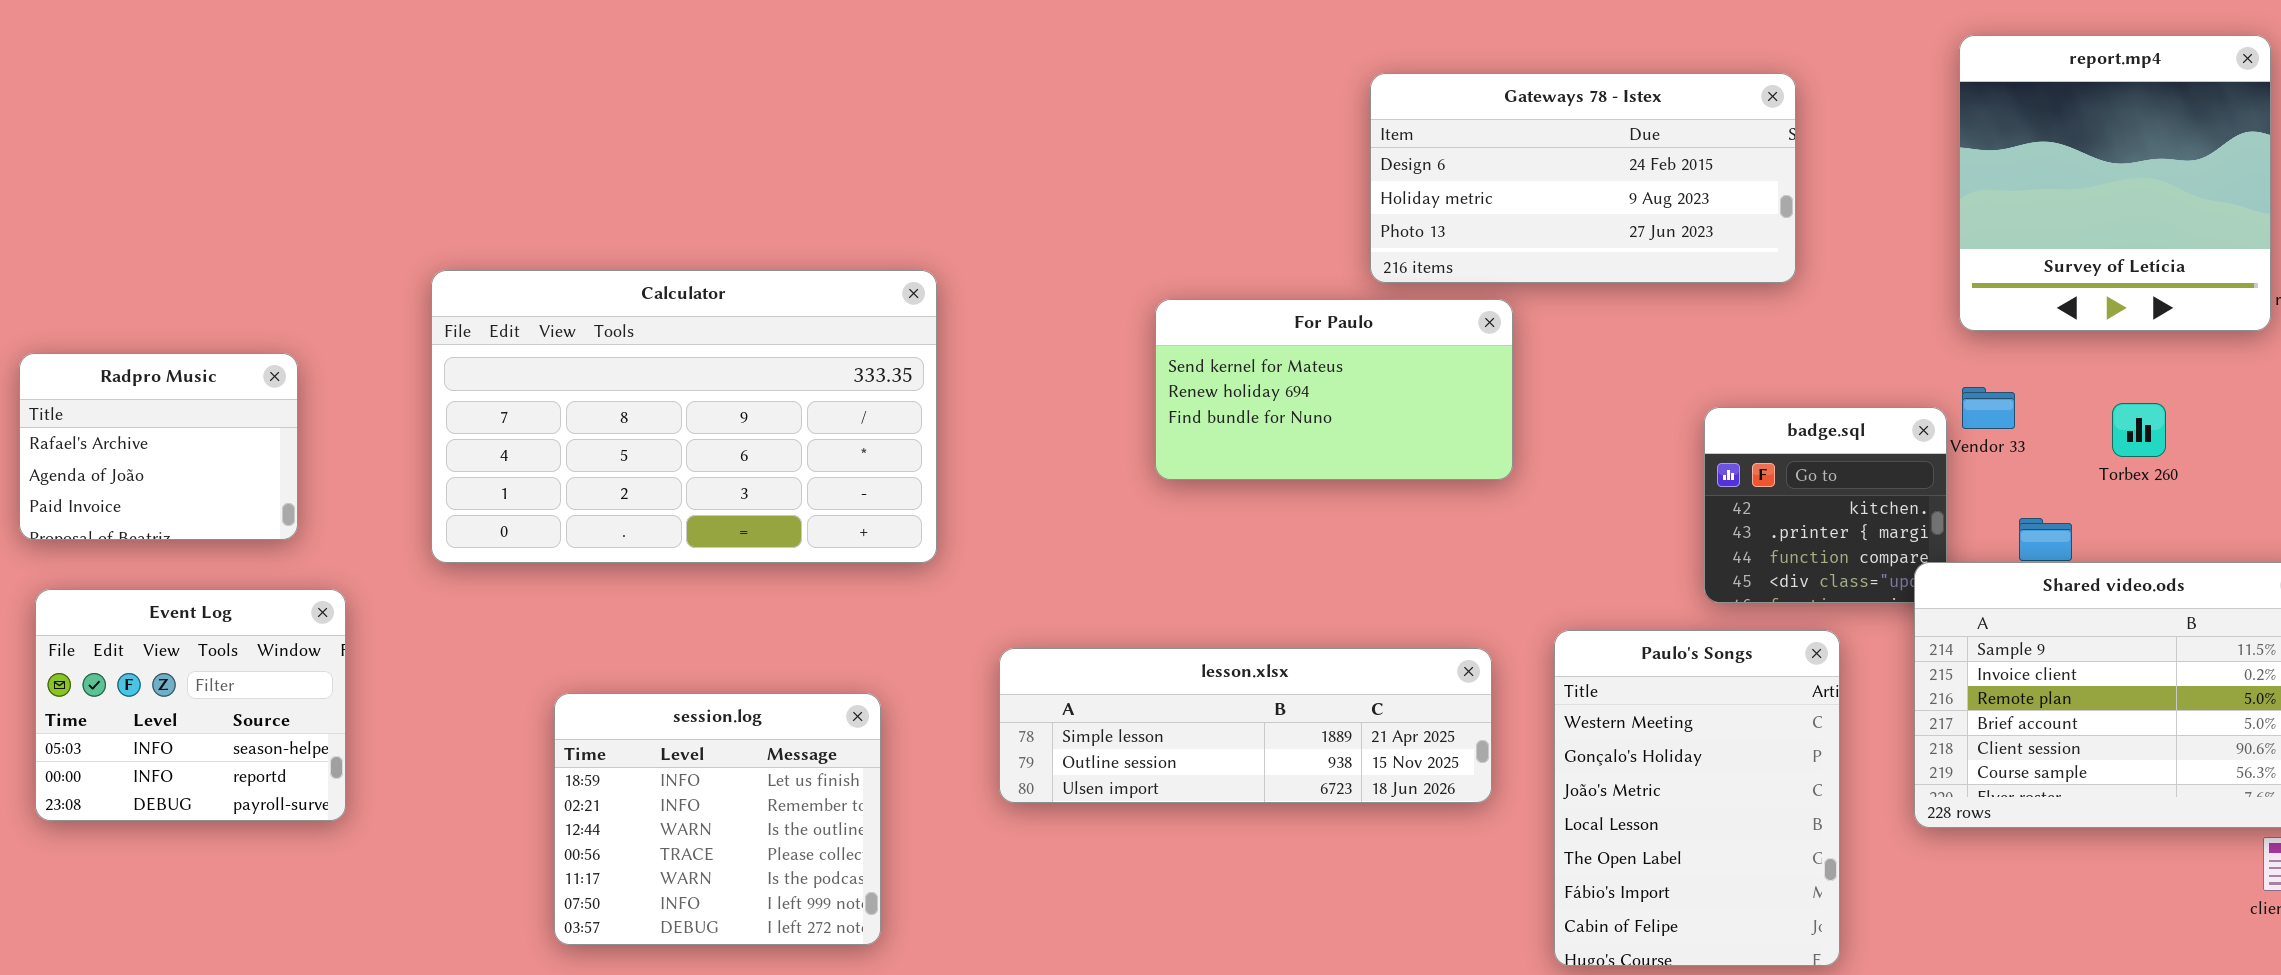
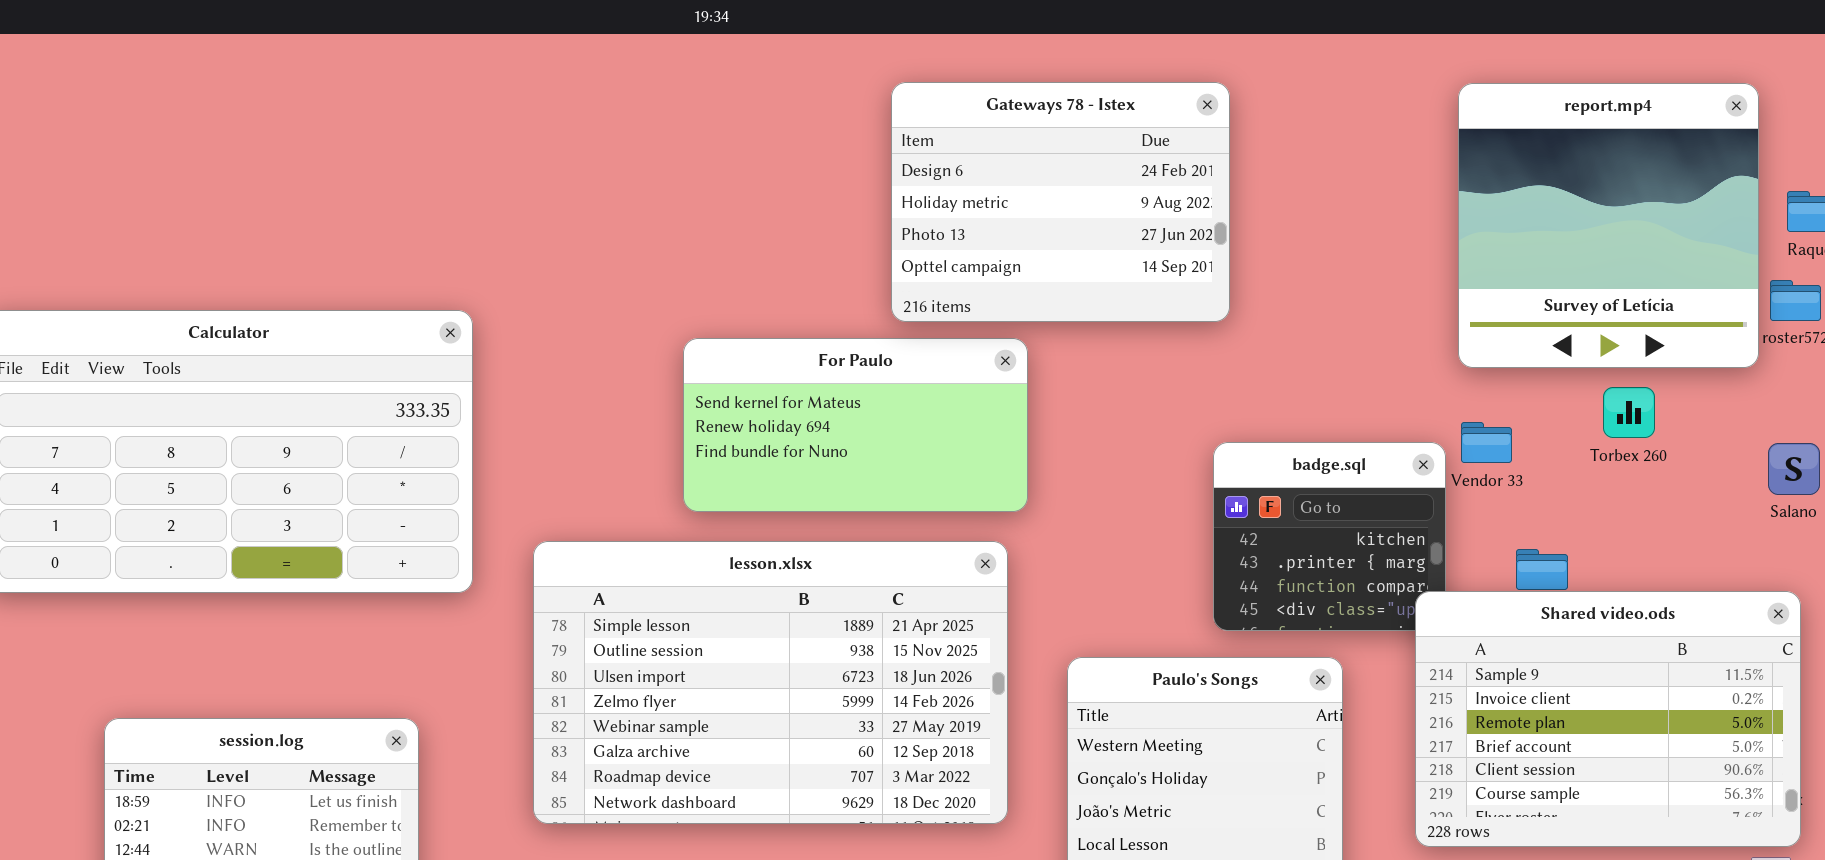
Gateways 78 - Istex: [1370,73,1796,283] -> [891,82,1230,322], resized
Torbex 260: [2112,403,2166,457] -> [1603,387,1655,438], moved
lesson.xlsx: [999,648,1492,803] -> [533,541,1008,824], resized

